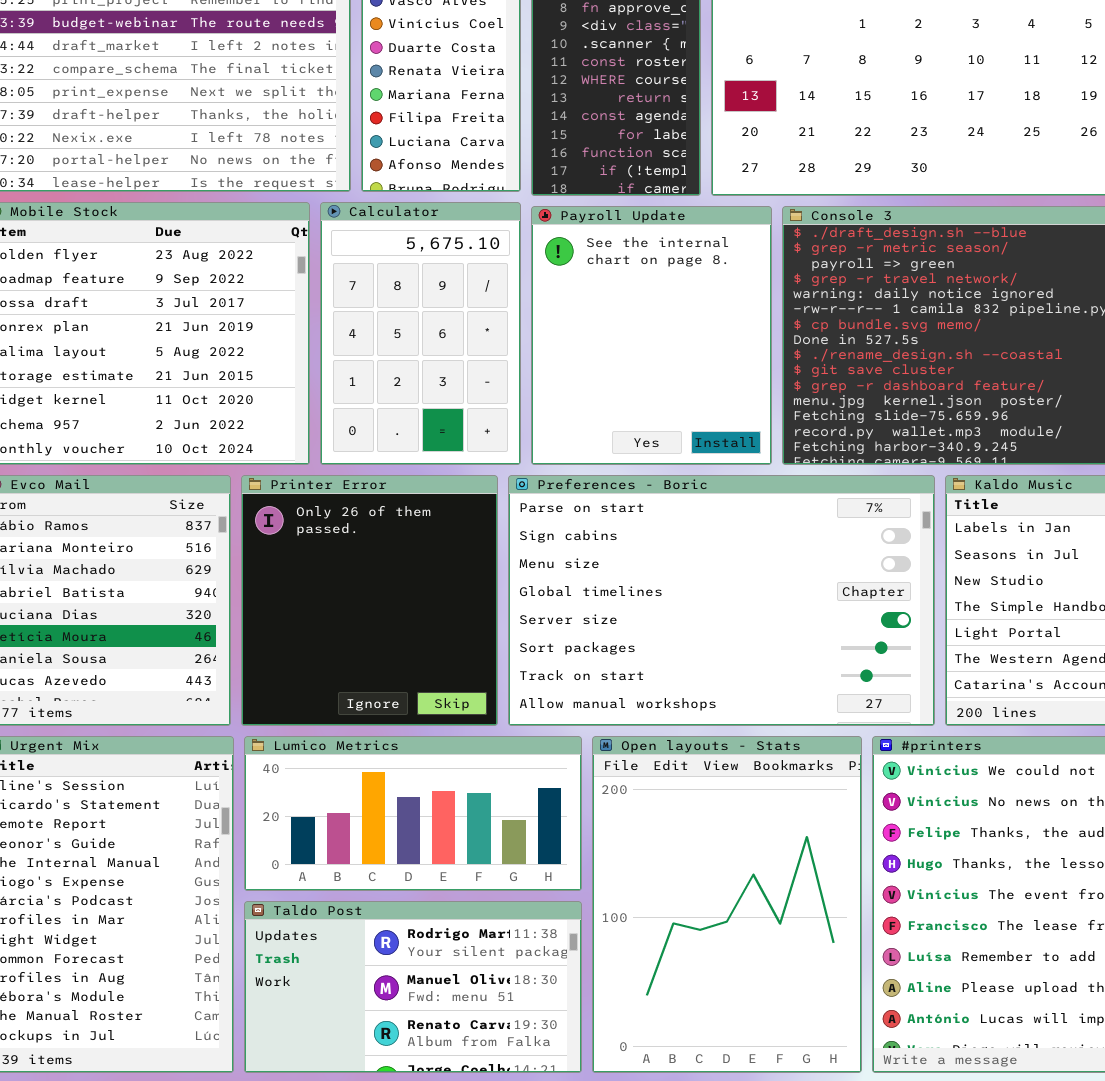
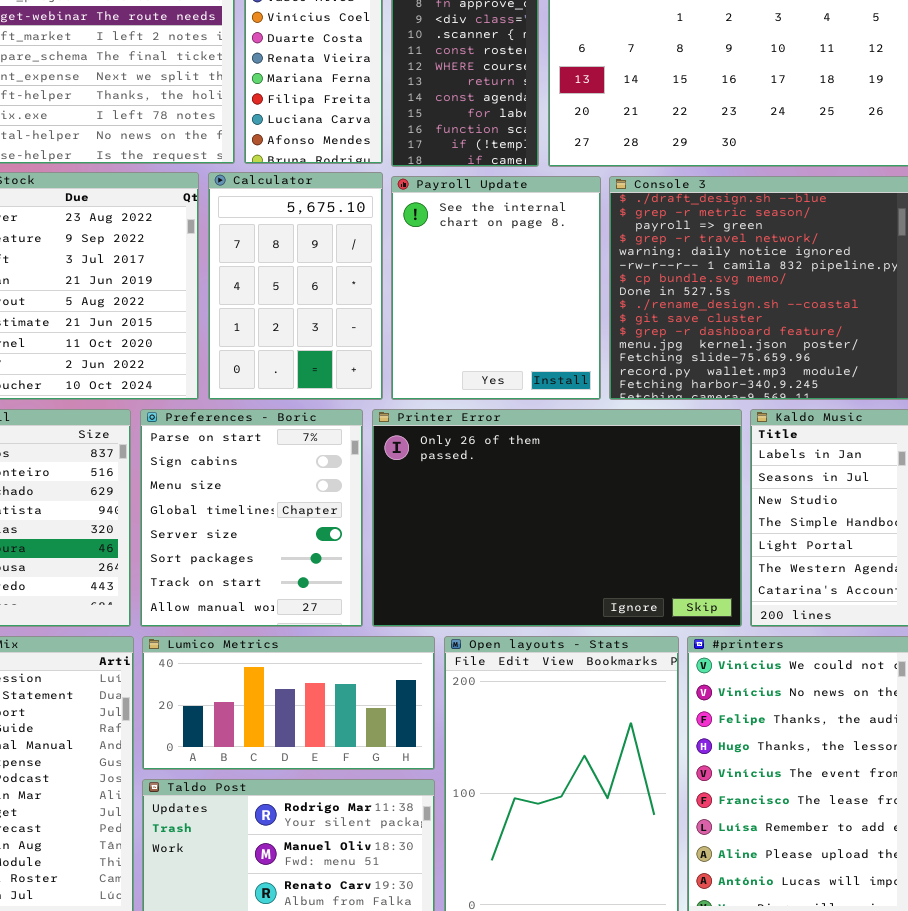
Printer Error: [241,475,498,726] -> [372,409,742,627], moved, resized
Preferences - Boric: [508,475,935,726] -> [140,409,363,627], moved, resized

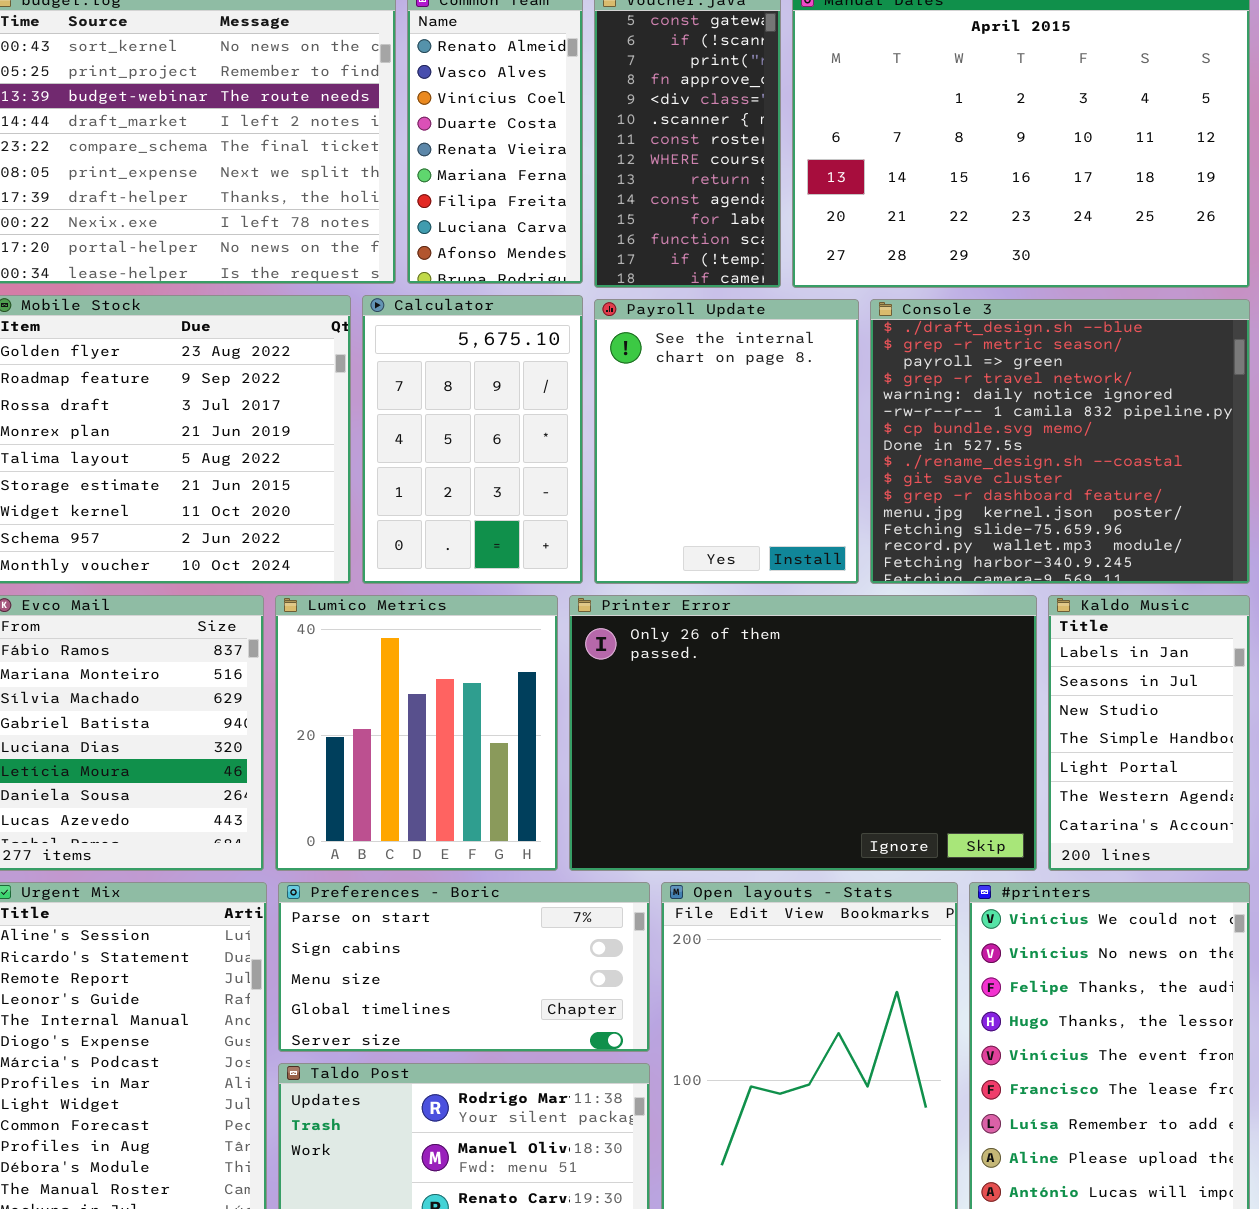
Preferences - Boric: [140,409,363,627] -> [278,882,650,1052], moved, resized
Lumico Metrics: [142,636,435,770] -> [275,595,558,871], moved, resized

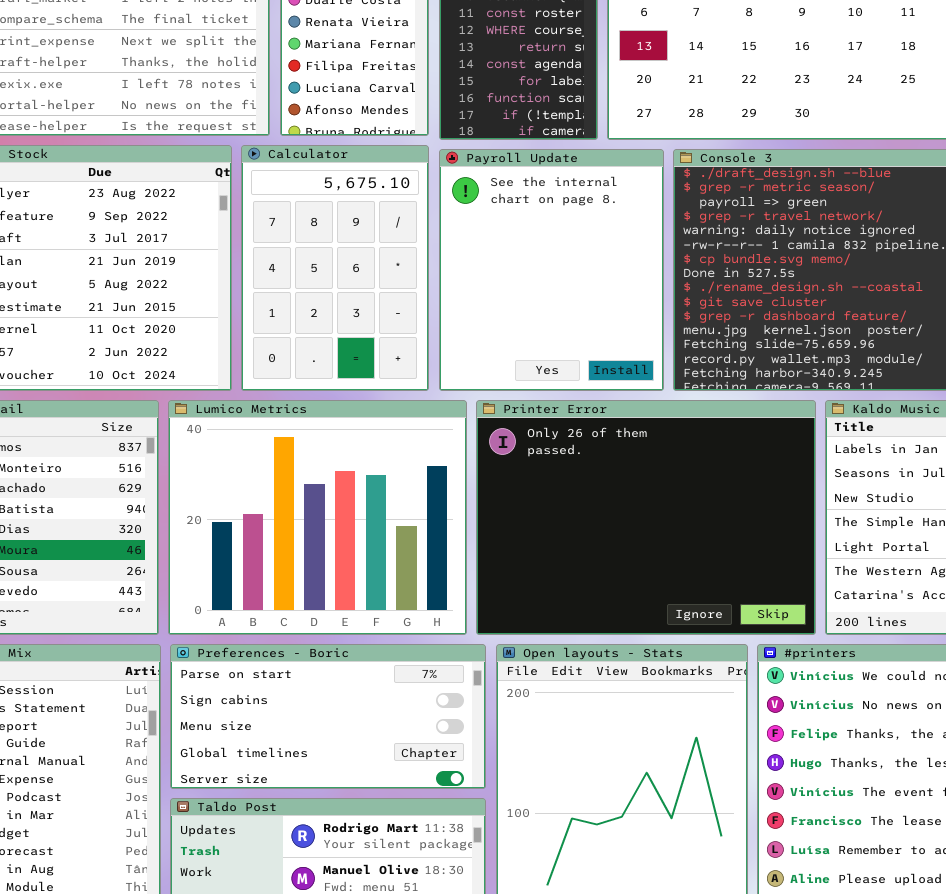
Lumico Metrics: [275,595,558,871] -> [168,400,467,635], resized
Printer Error: [569,595,1037,871] -> [476,400,816,635], resized

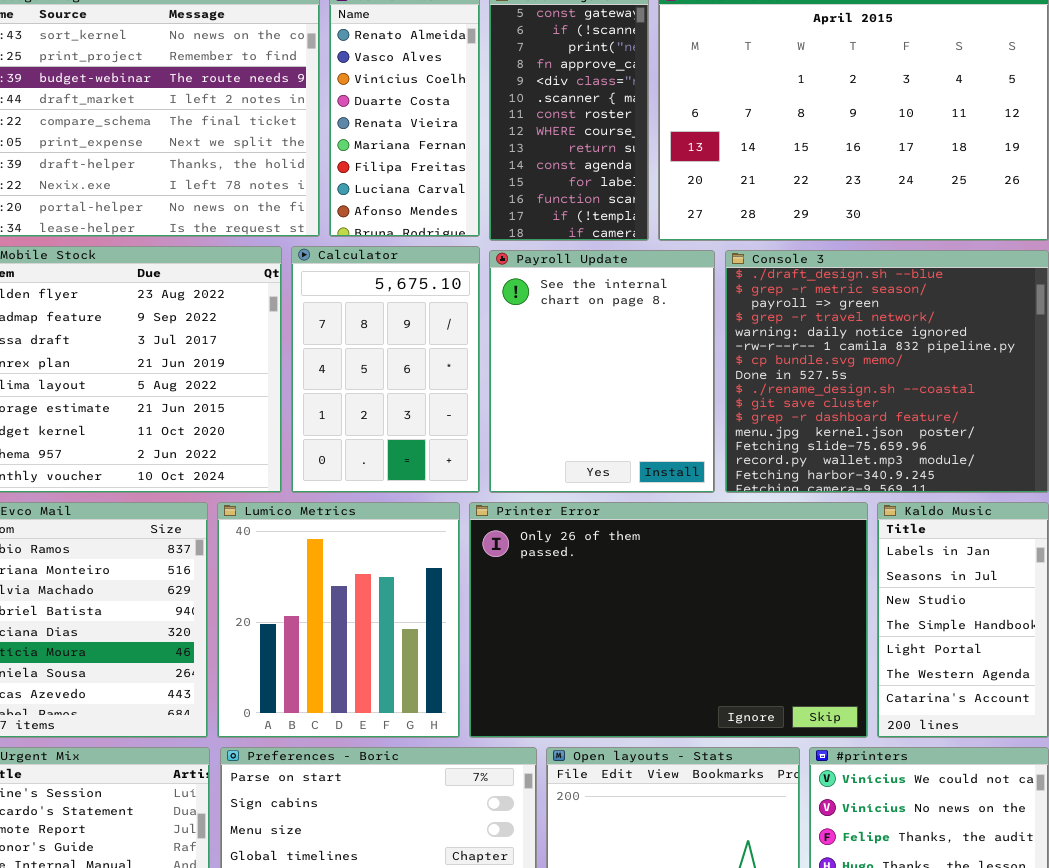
Lumico Metrics: [168,400,467,635] -> [217,502,460,738], resized
Printer Error: [476,400,816,635] -> [469,502,868,738], resized

